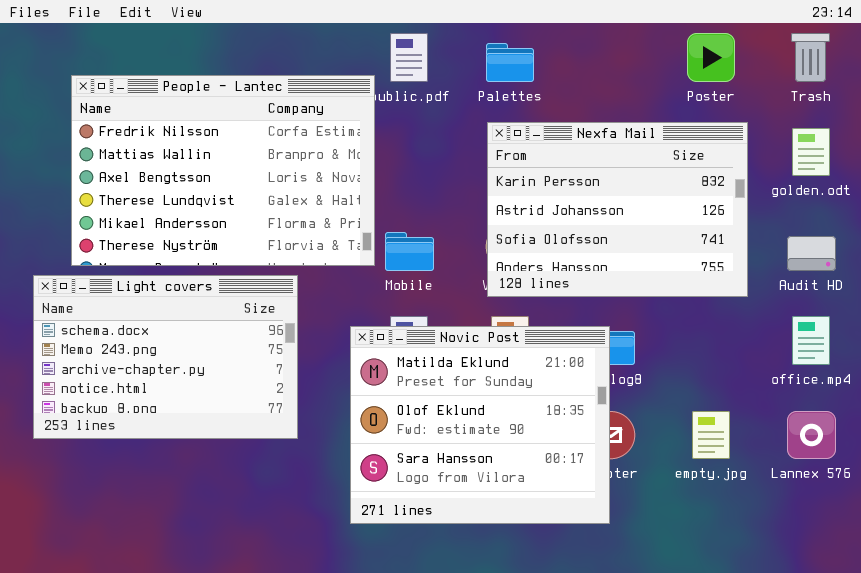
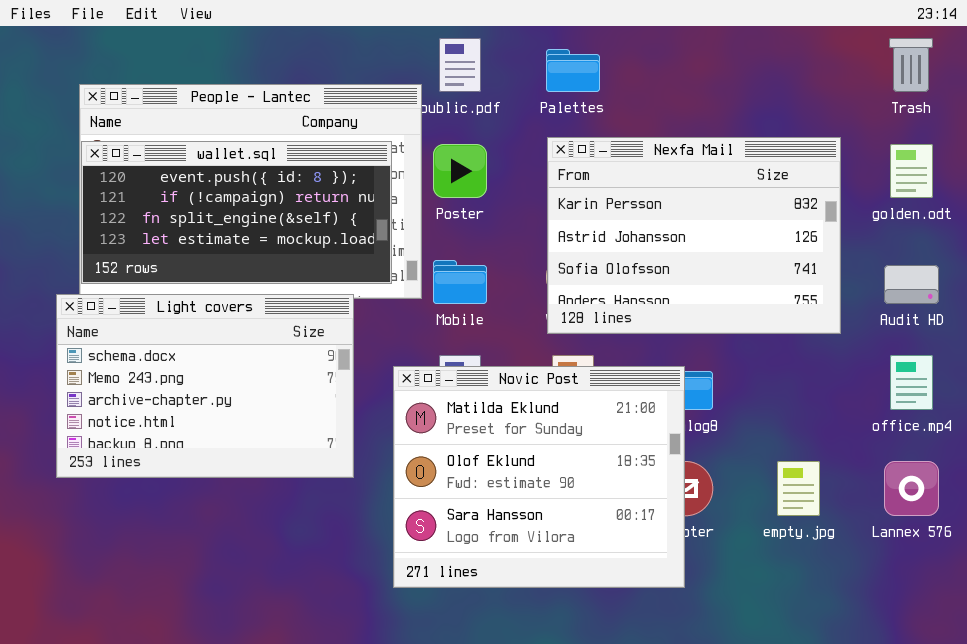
Poster: [687,33,735,82] -> [433,144,487,198], moved
wallet.sql: none -> [81,141,392,284], opened
Light covers: [33,275,298,439] -> [56,294,354,478], moved

